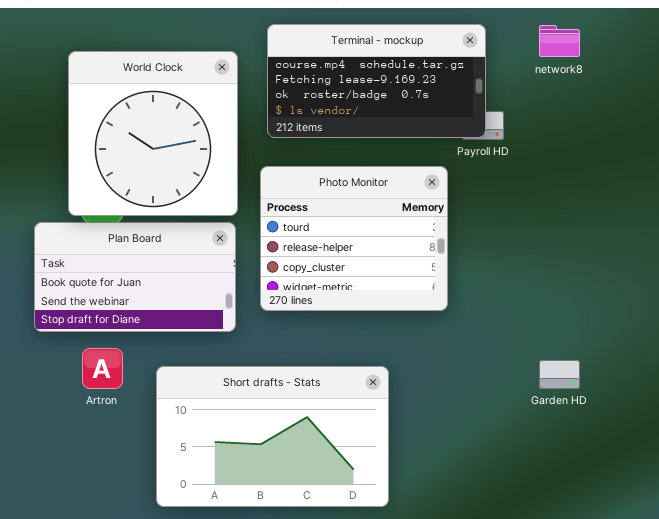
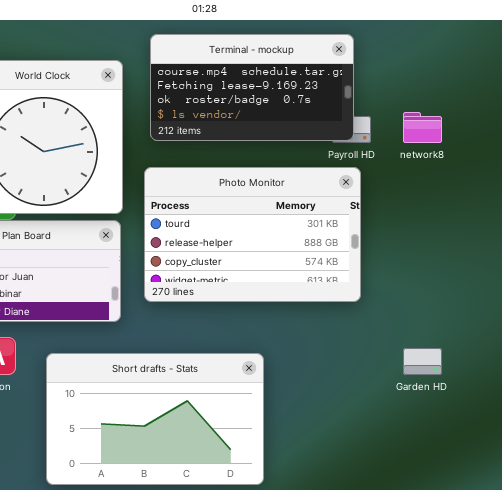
network8: [539,25,580,57] -> [403,112,442,143], moved
Photo Monitor: [260,166,448,311] -> [144,167,361,302], resized

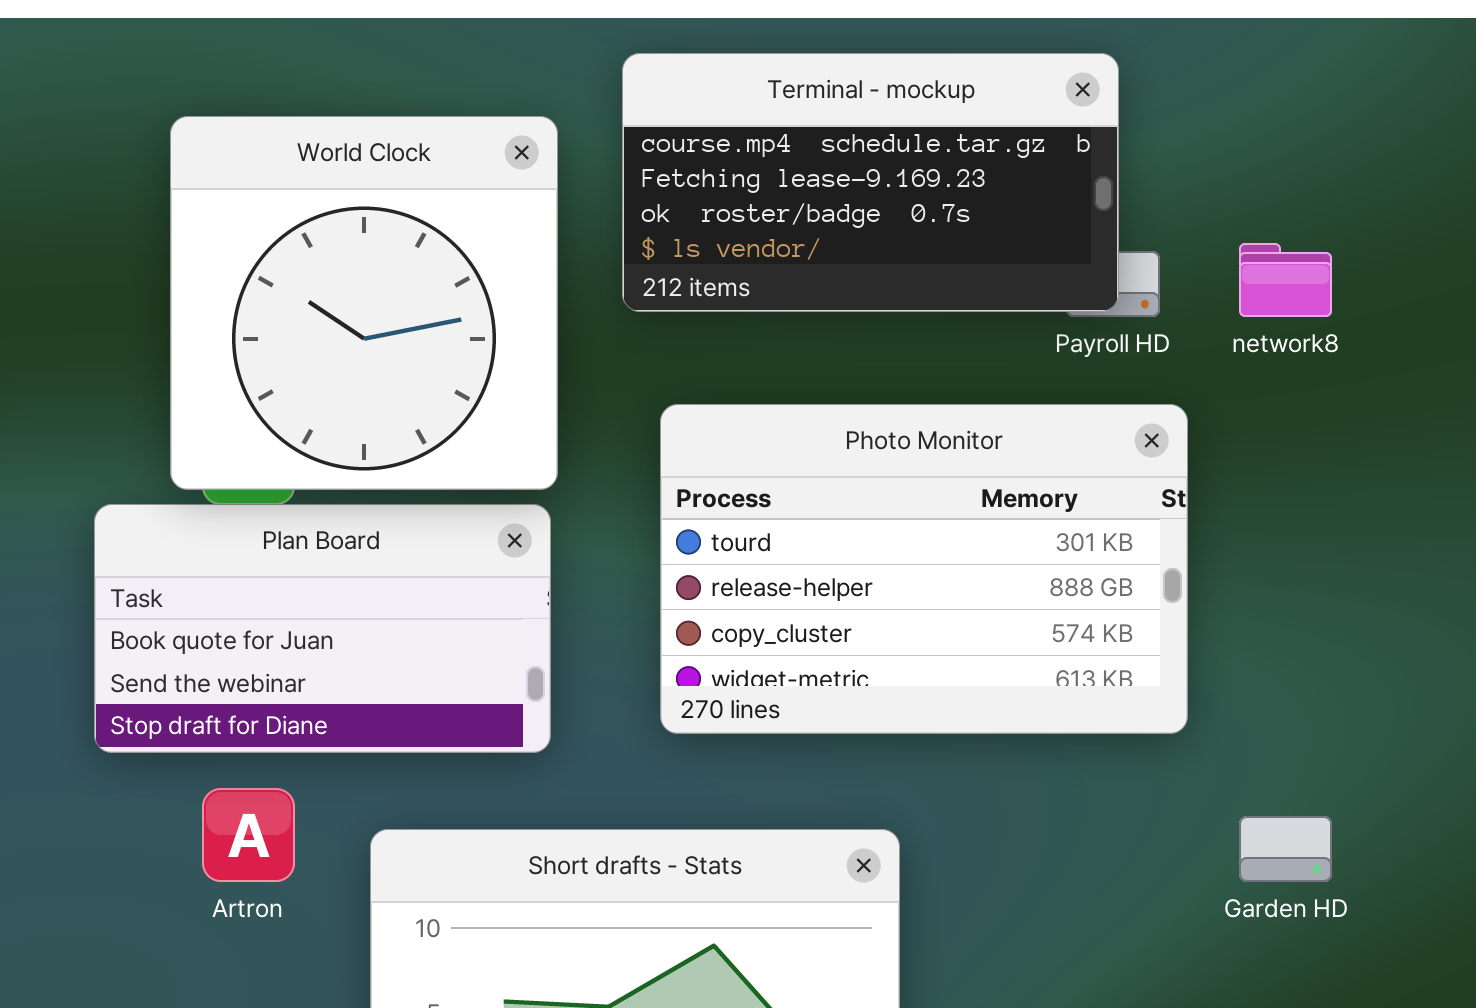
Photo Monitor: [144,167,361,302] -> [660,404,1188,734], moved

